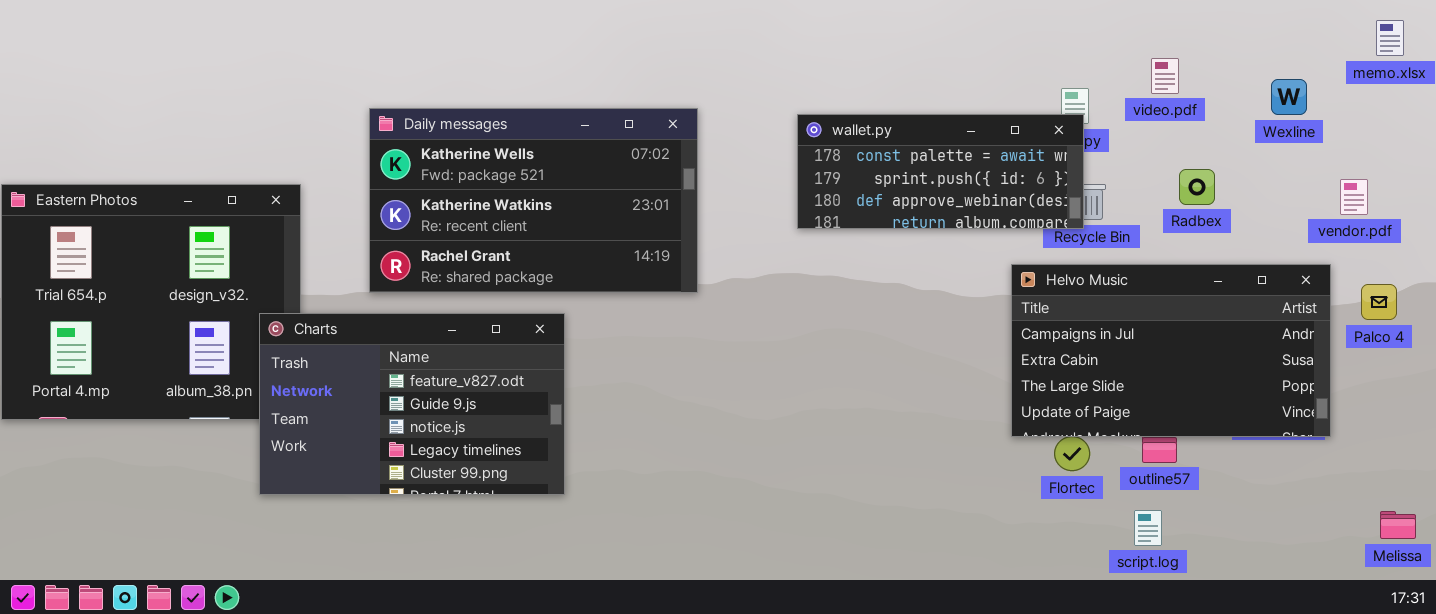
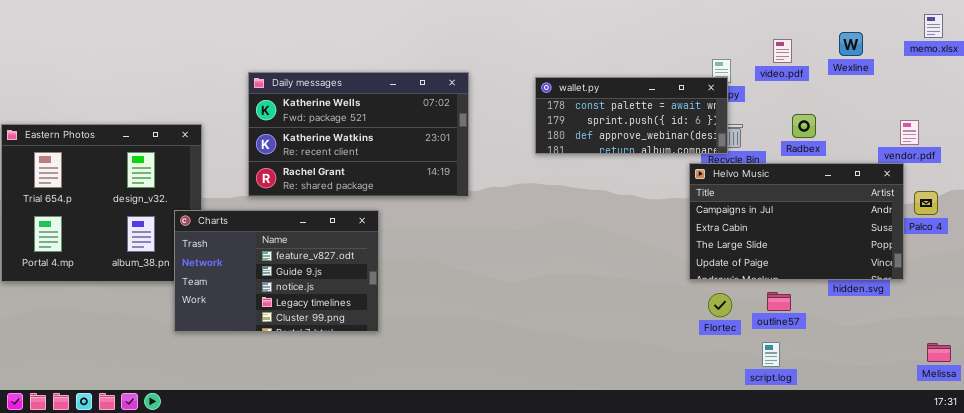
Wexline: [1271,79,1307,115] -> [839,32,863,56], moved
Helvo Music: [1011,264,1331,437] -> [689,163,904,280], moved

